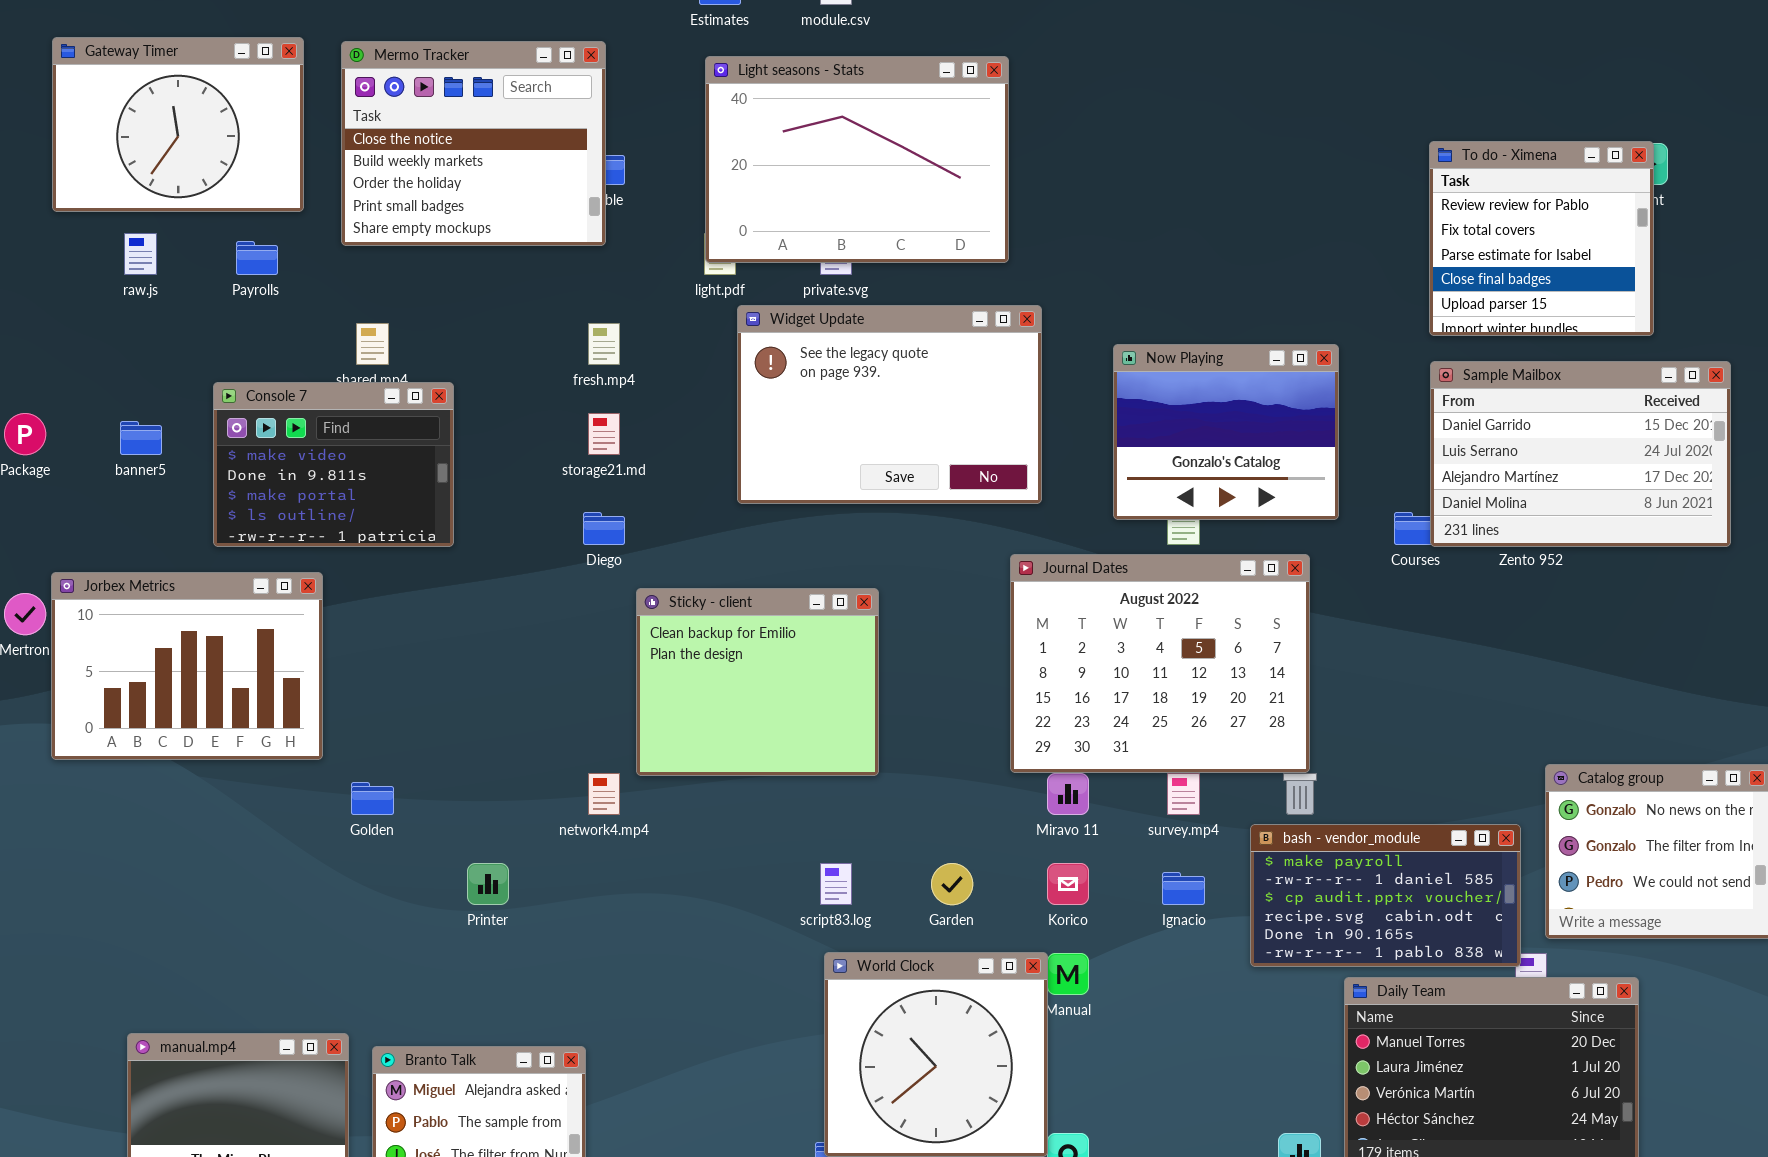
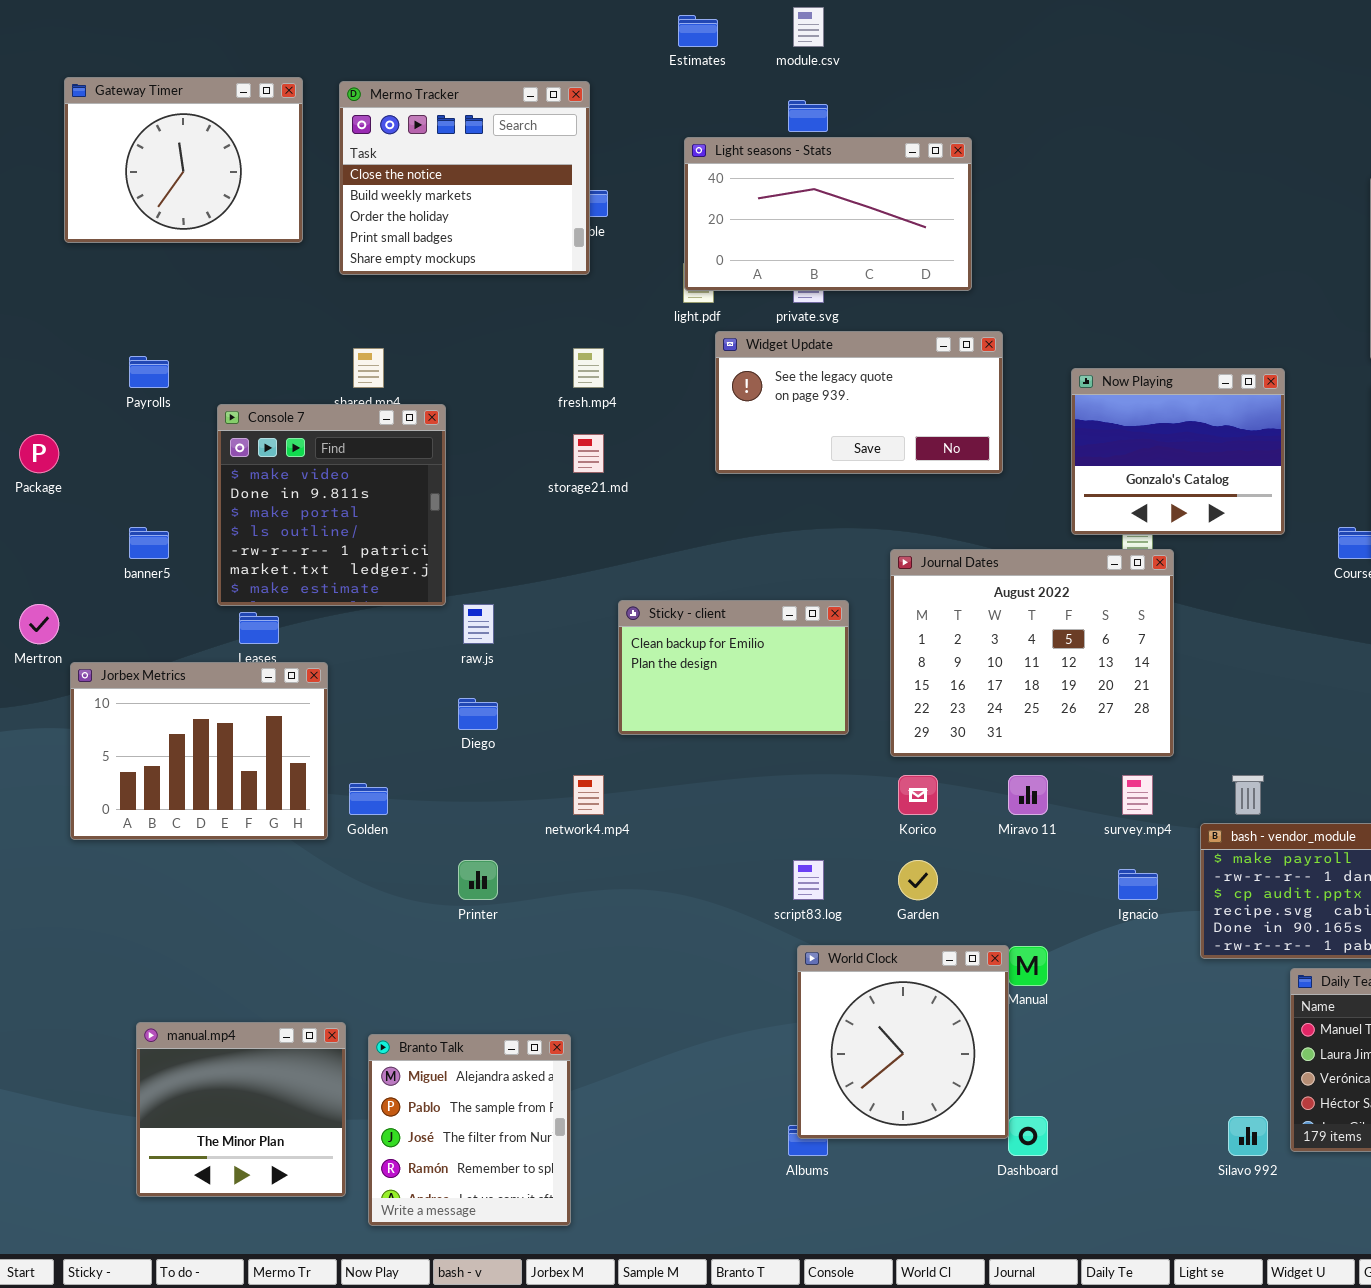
Light seasons - Stats: [705,56,1009,263] -> [684,137,972,291], resized
raw.js: [124,233,157,275] -> [463,604,494,644], moved
Payrolls: [236,241,278,275] -> [129,356,169,388], moved
Widget Update: [737,305,1042,504] -> [715,331,1003,474], resized
Console 7: [213,382,454,547] -> [217,404,446,606], resized
banner5: [120,421,162,455] -> [129,527,169,559], moved
Diego: [583,512,625,545] -> [458,698,498,730], moved
Journal Dates: [1010,554,1310,773] -> [890,549,1174,757], moved
Jorbex Metrics: [51,572,323,760] -> [70,662,328,840], moved
Sticky - client: [636,588,879,776] -> [618,600,849,735], resized
Korico: [1047,863,1089,905] -> [898,775,938,815], moved

